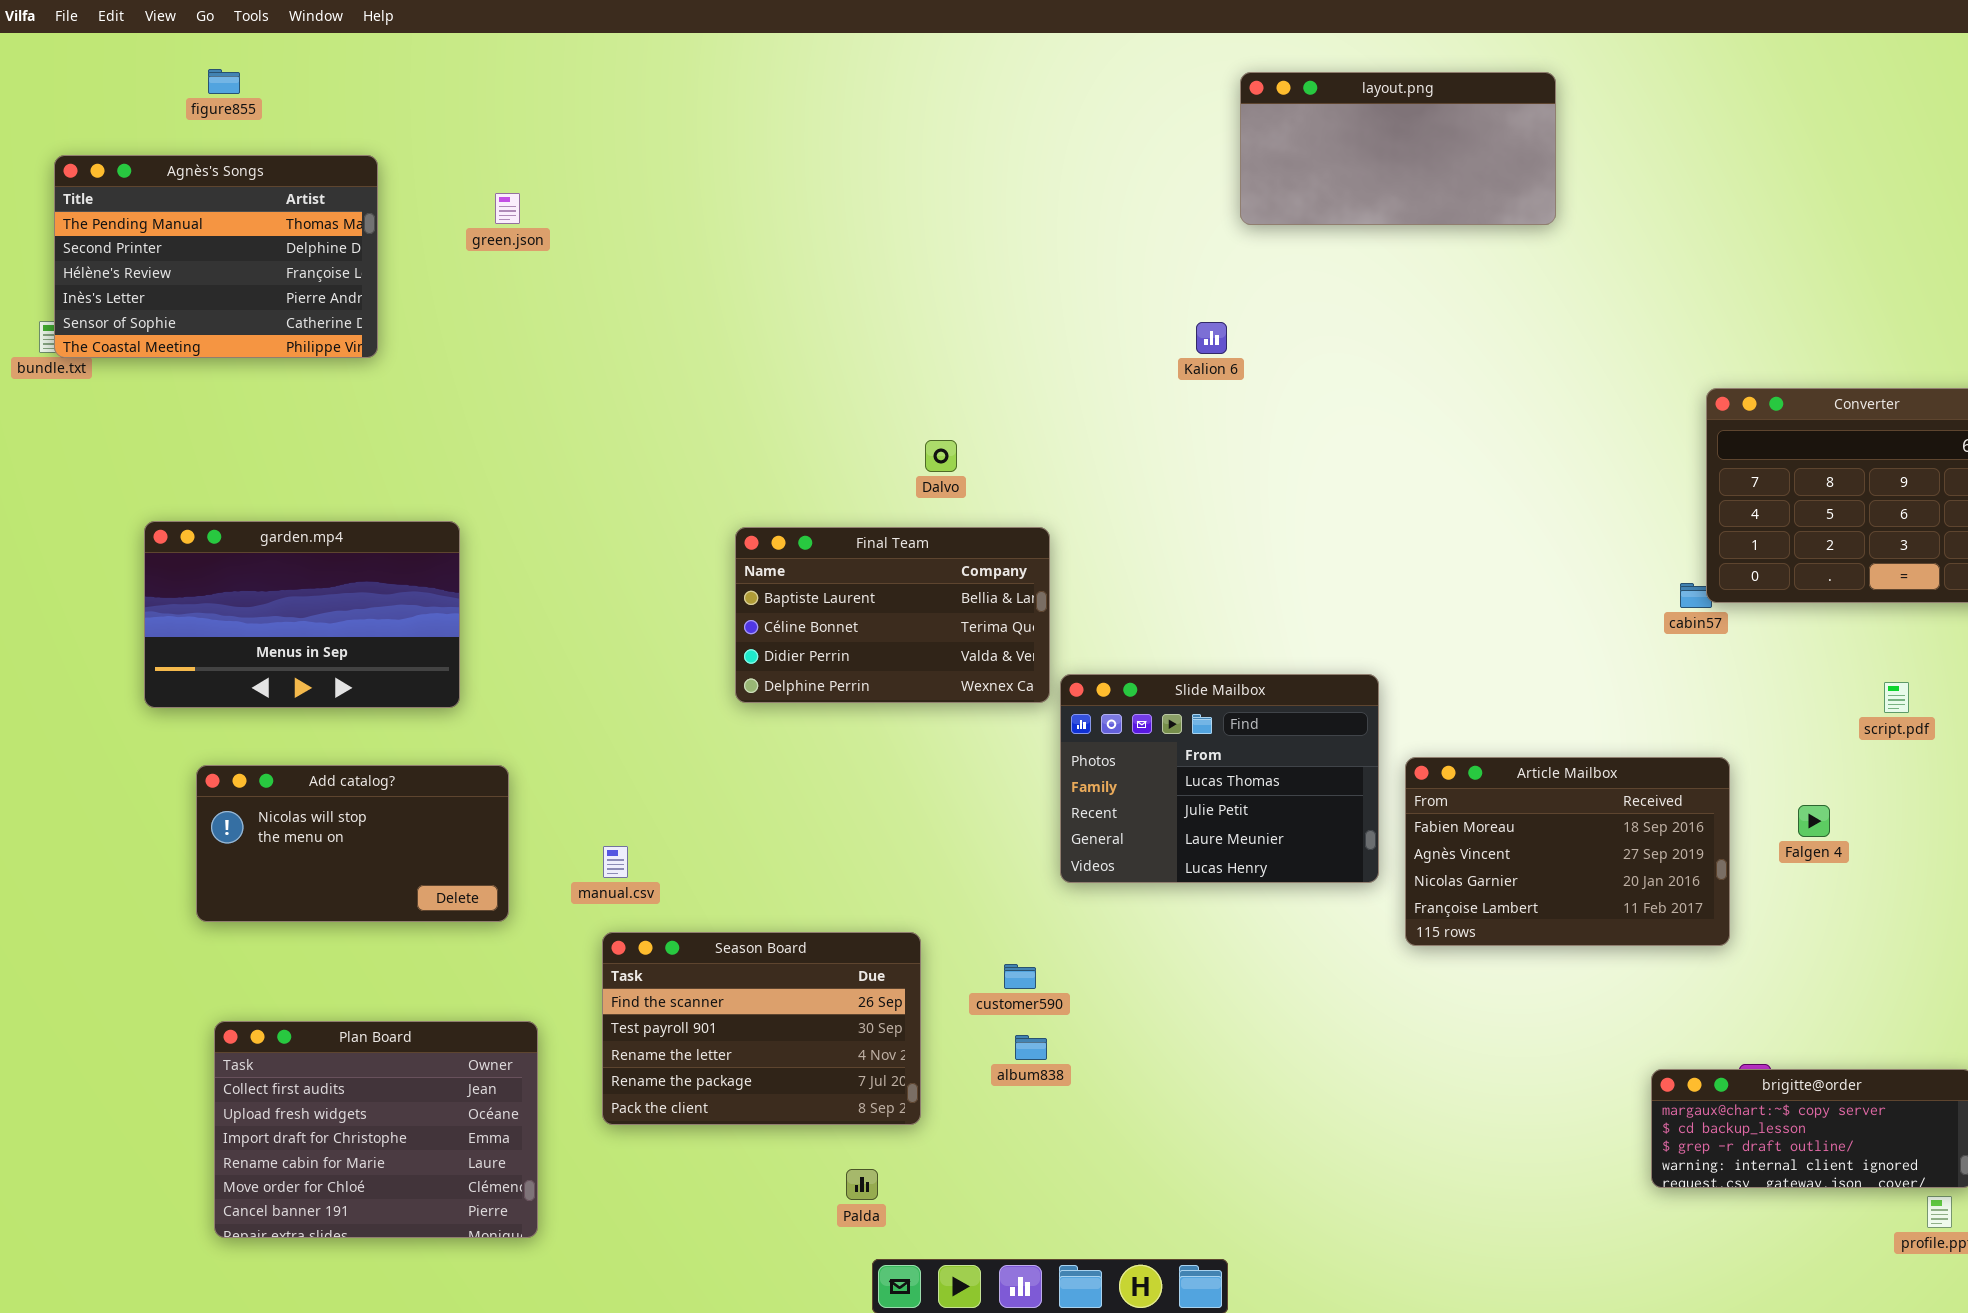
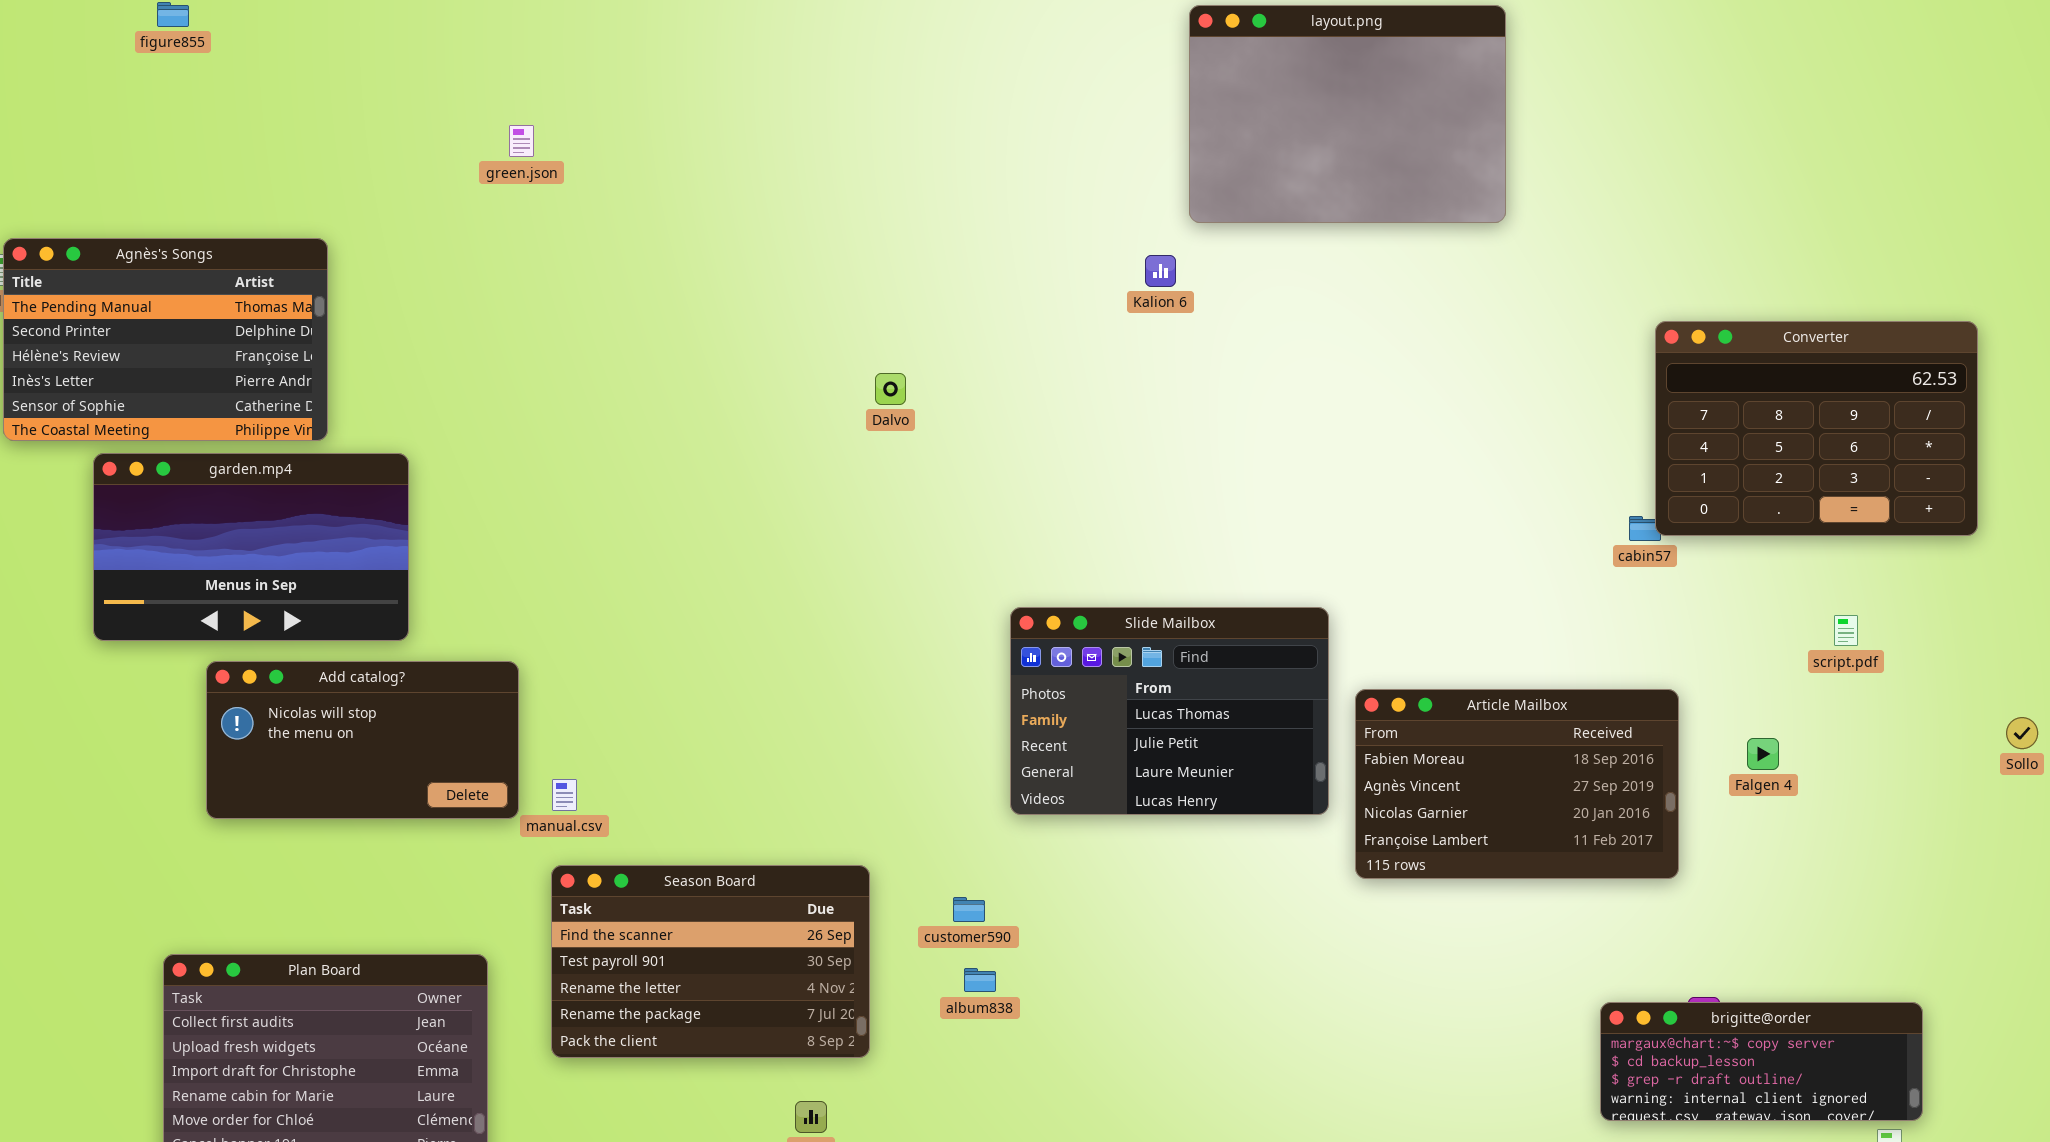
layout.png: [1240,72,1556,225] -> [1189,5,1506,223], resized
Agnès's Songs: [54,155,378,358] -> [3,238,328,441], moved
green.json: [495,193,520,224] -> [509,125,534,157], moved
Final Team: [735,527,1050,703] -> none, closed
Add catalog?: [196,765,509,922] -> [206,661,519,819], moved

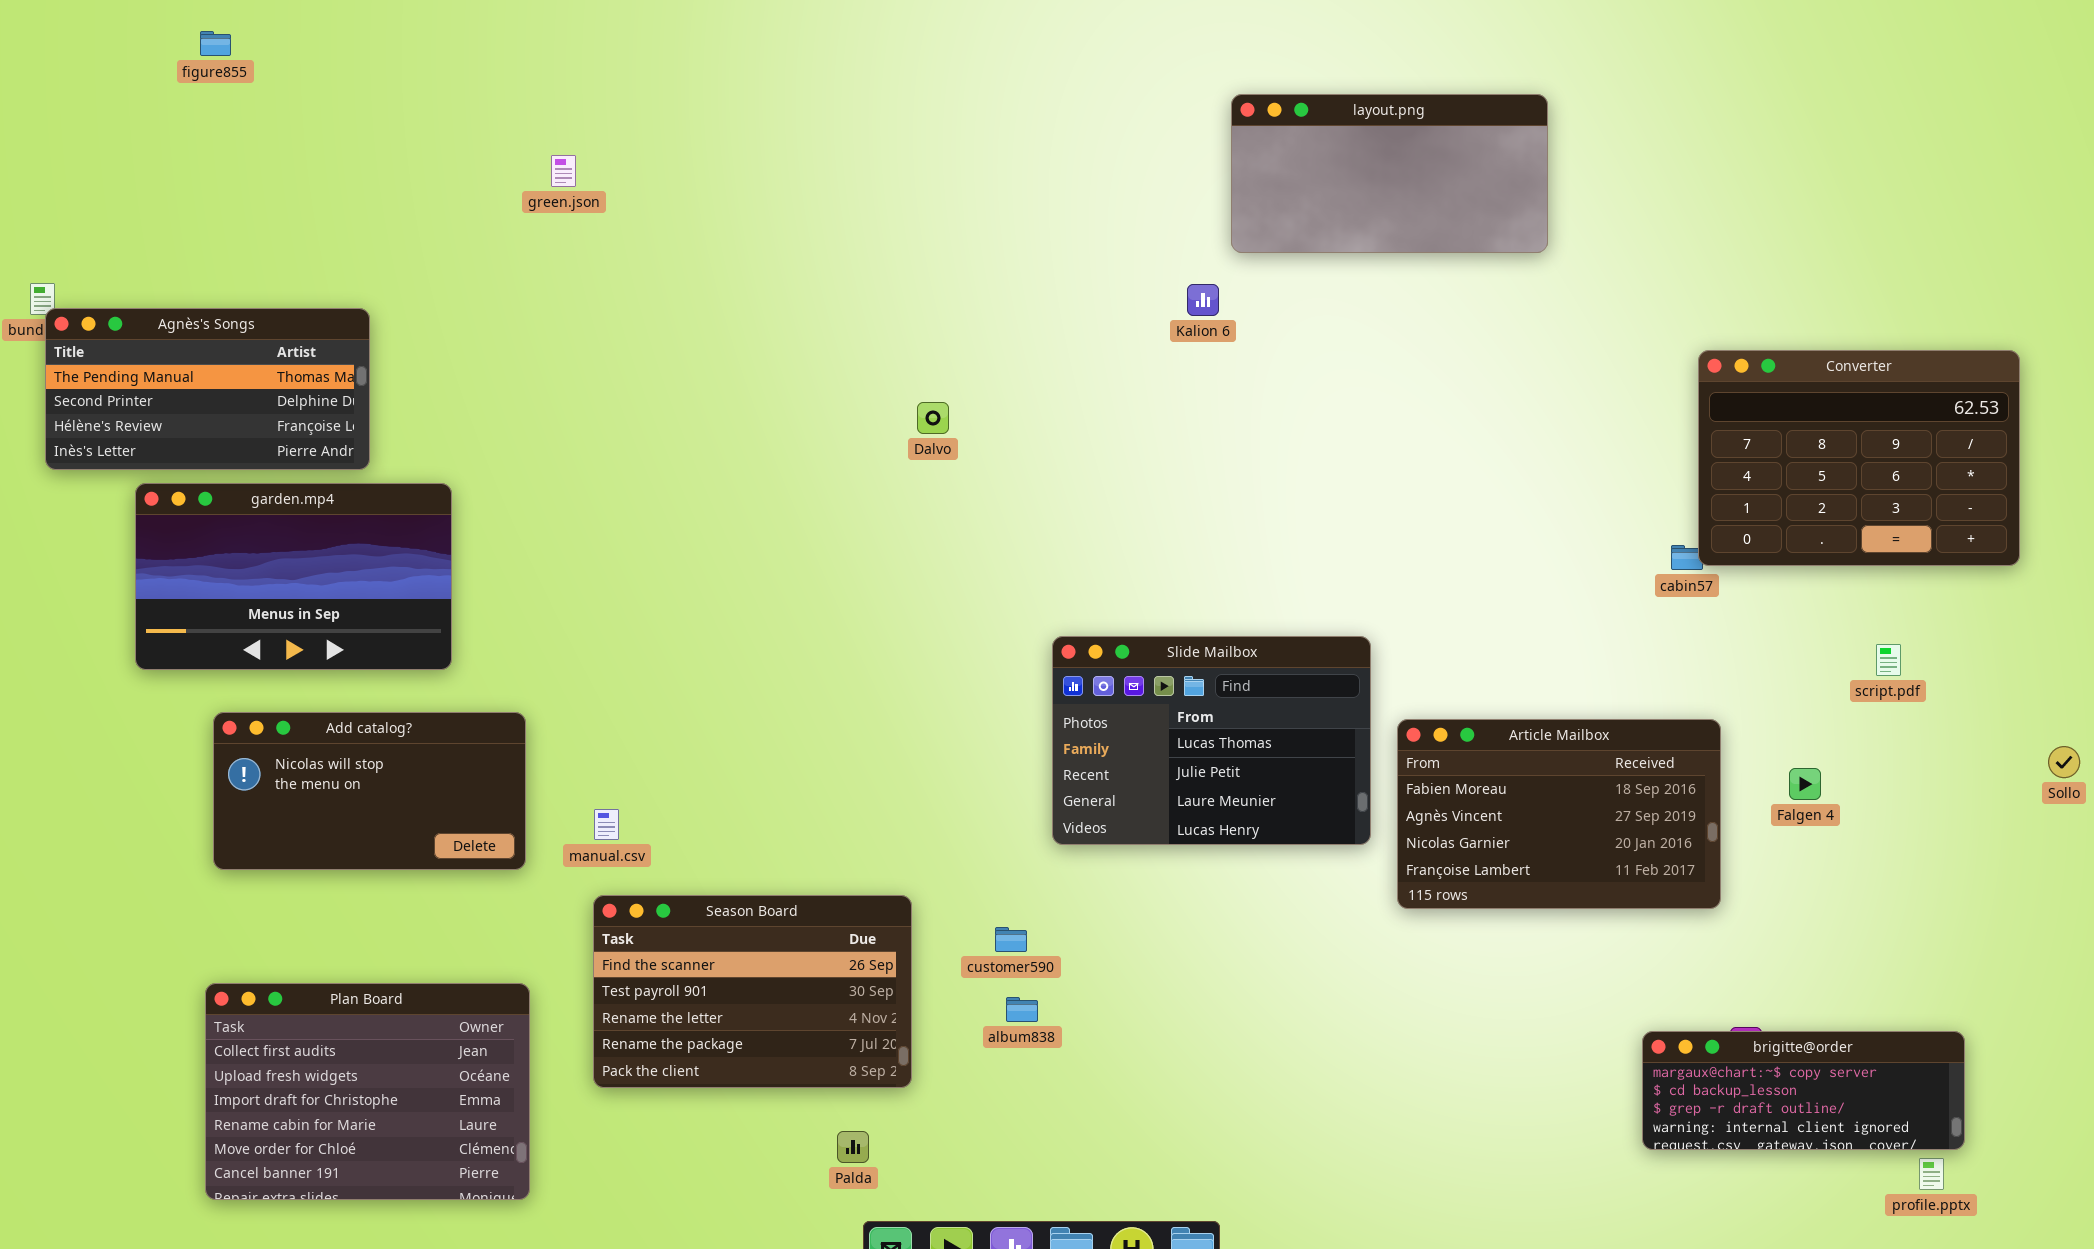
layout.png: [1189,5,1506,223] -> [1231,94,1548,253], resized
Agnès's Songs: [3,238,328,441] -> [45,308,370,470], resized
Add catalog?: [206,661,519,819] -> [213,712,526,870], moved

